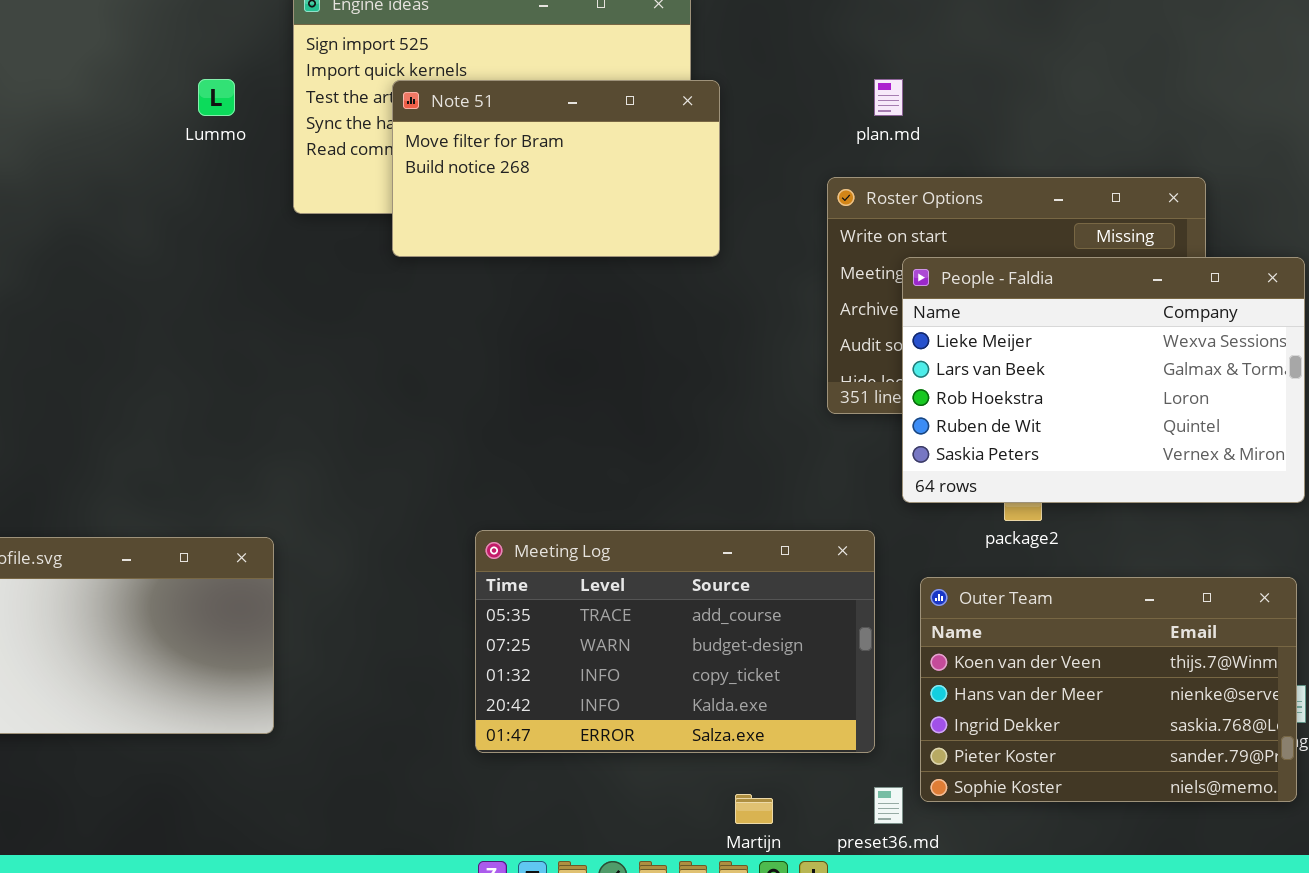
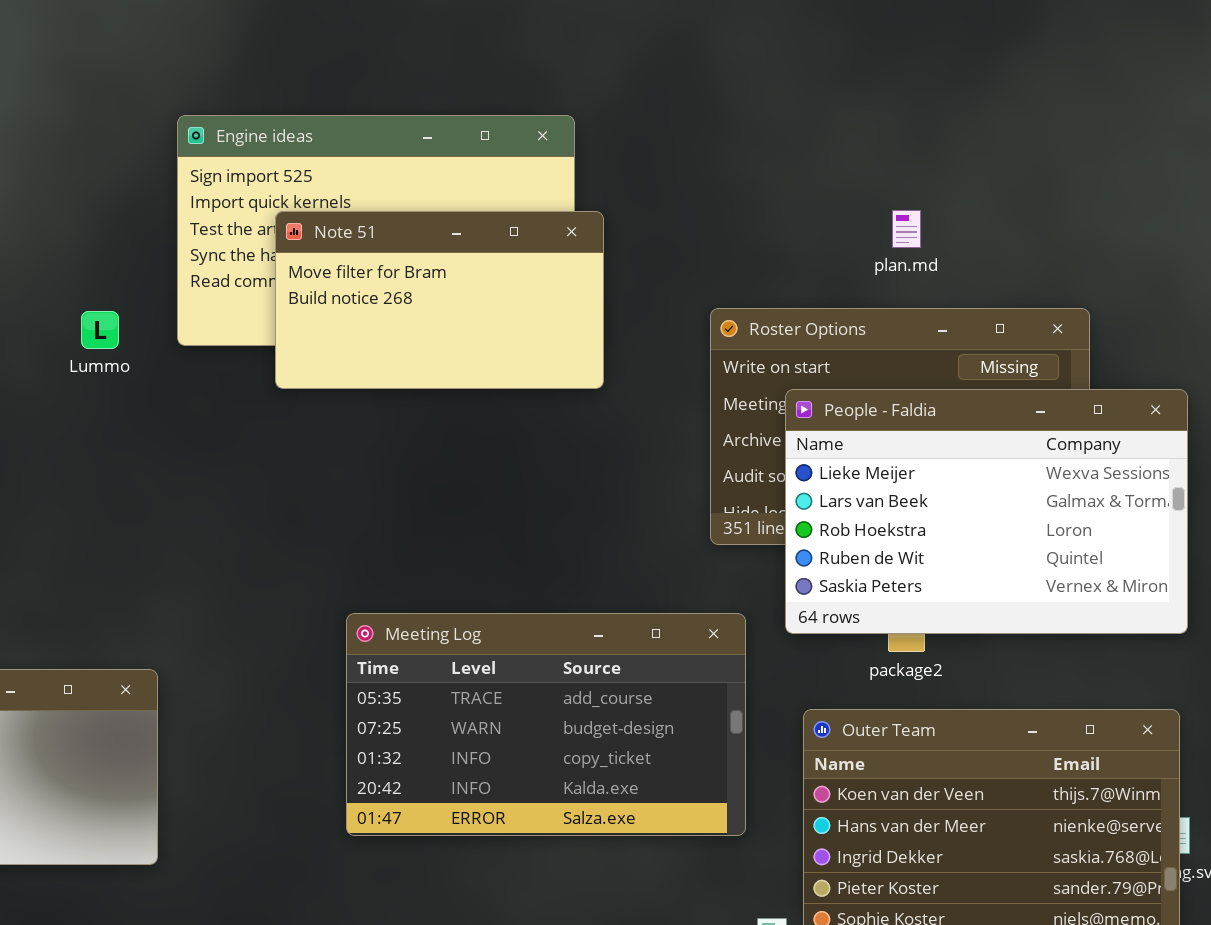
Lummo: [198,79,235,116] -> [81,311,119,349], moved
plan.md: [874,79,903,116] -> [892,210,921,248], moved
Meeting Log: [475,530,875,753] -> [346,613,746,836], moved

